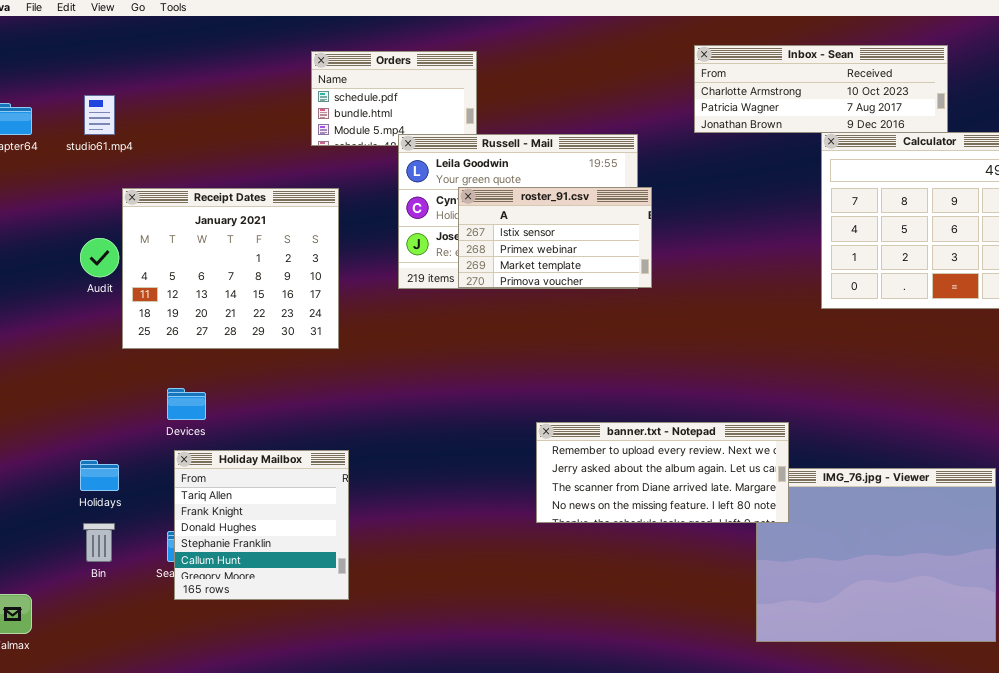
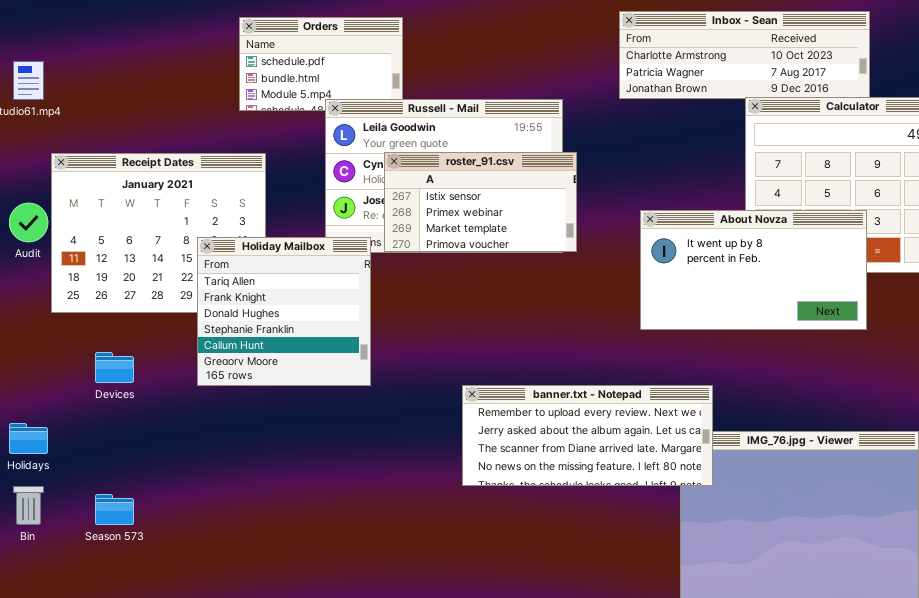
About Novza: none -> [640,210,867,330], opened
Holiday Mailbox: [174,450,349,600] -> [197,237,371,386], moved

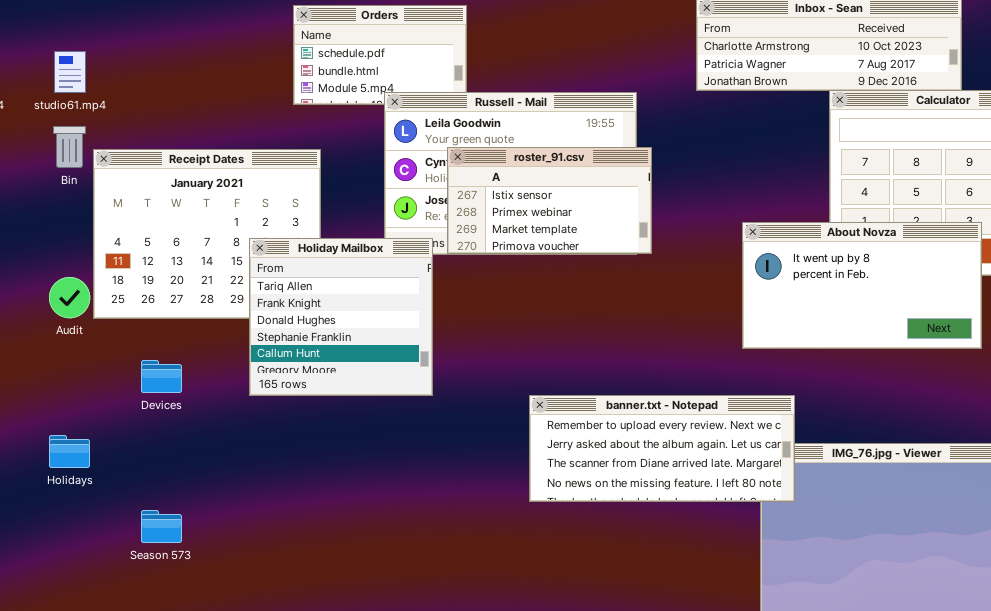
Audit: [9,203,48,242] -> [49,277,90,318], moved
About Novza: [640,210,867,330] -> [742,222,982,349], moved
Bin: [13,486,44,525] -> [53,126,86,168], moved

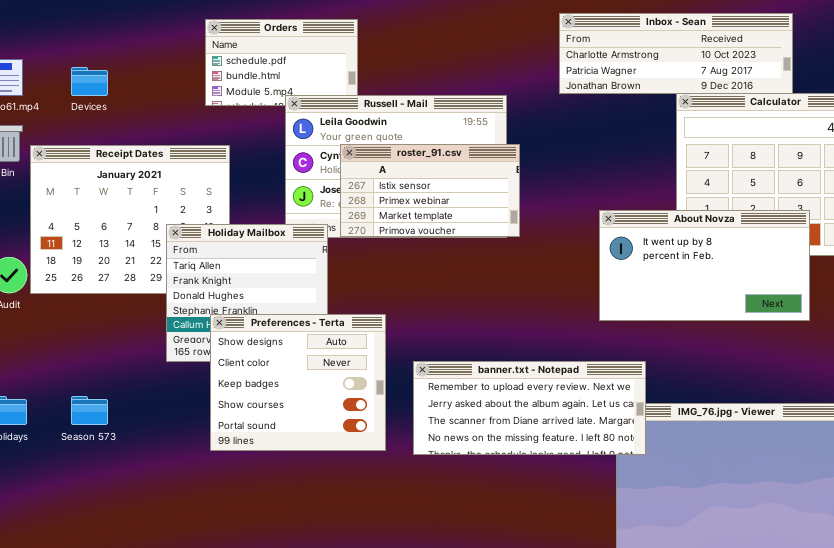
Preferences - Terta: none -> [210,314,386,451], opened
Devices: [141,360,182,393] -> [71,67,108,96], moved
Season 573: [141,510,182,543] -> [71,396,108,425], moved

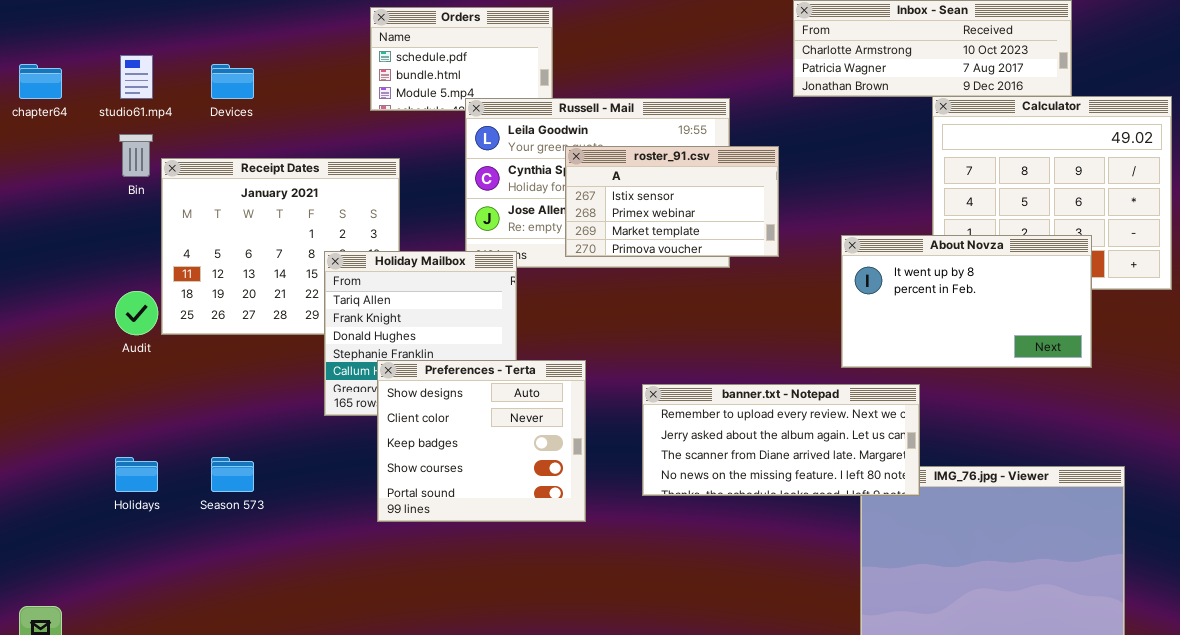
roster_91.csv: [340,144,520,237] -> [565,146,779,257], moved
banner.txt - Notepad: [413,361,646,455] -> [642,384,920,496], moved

